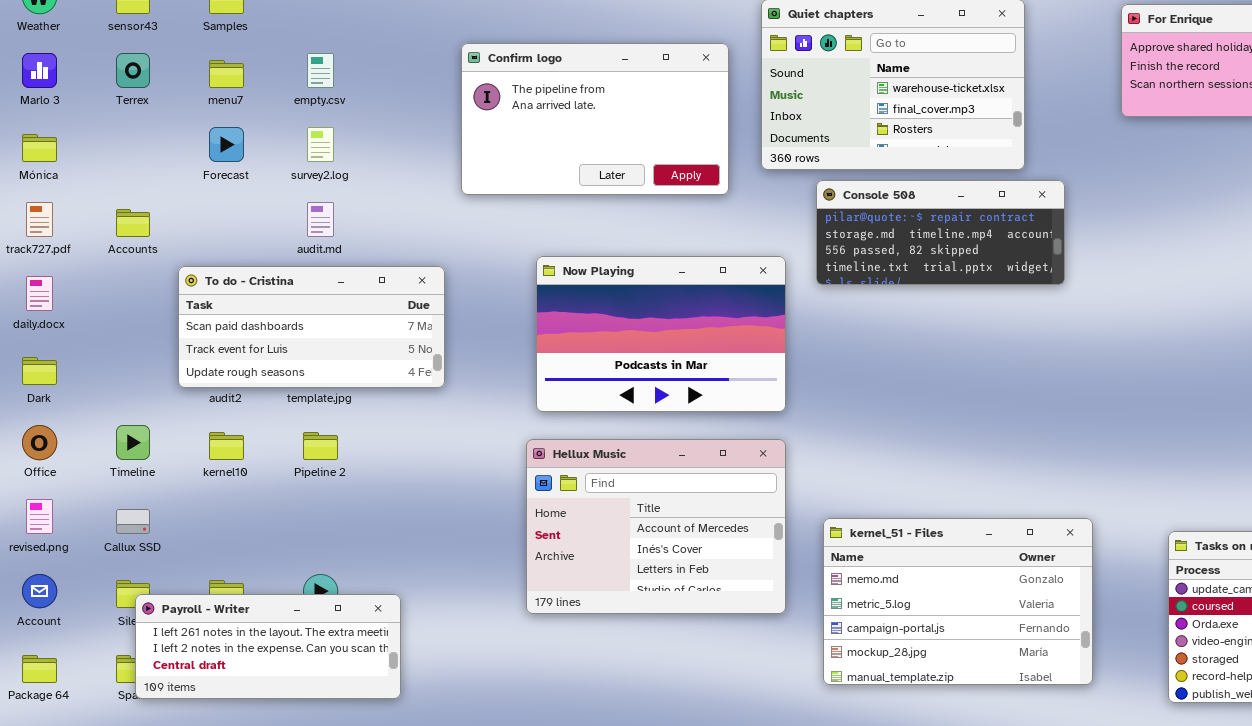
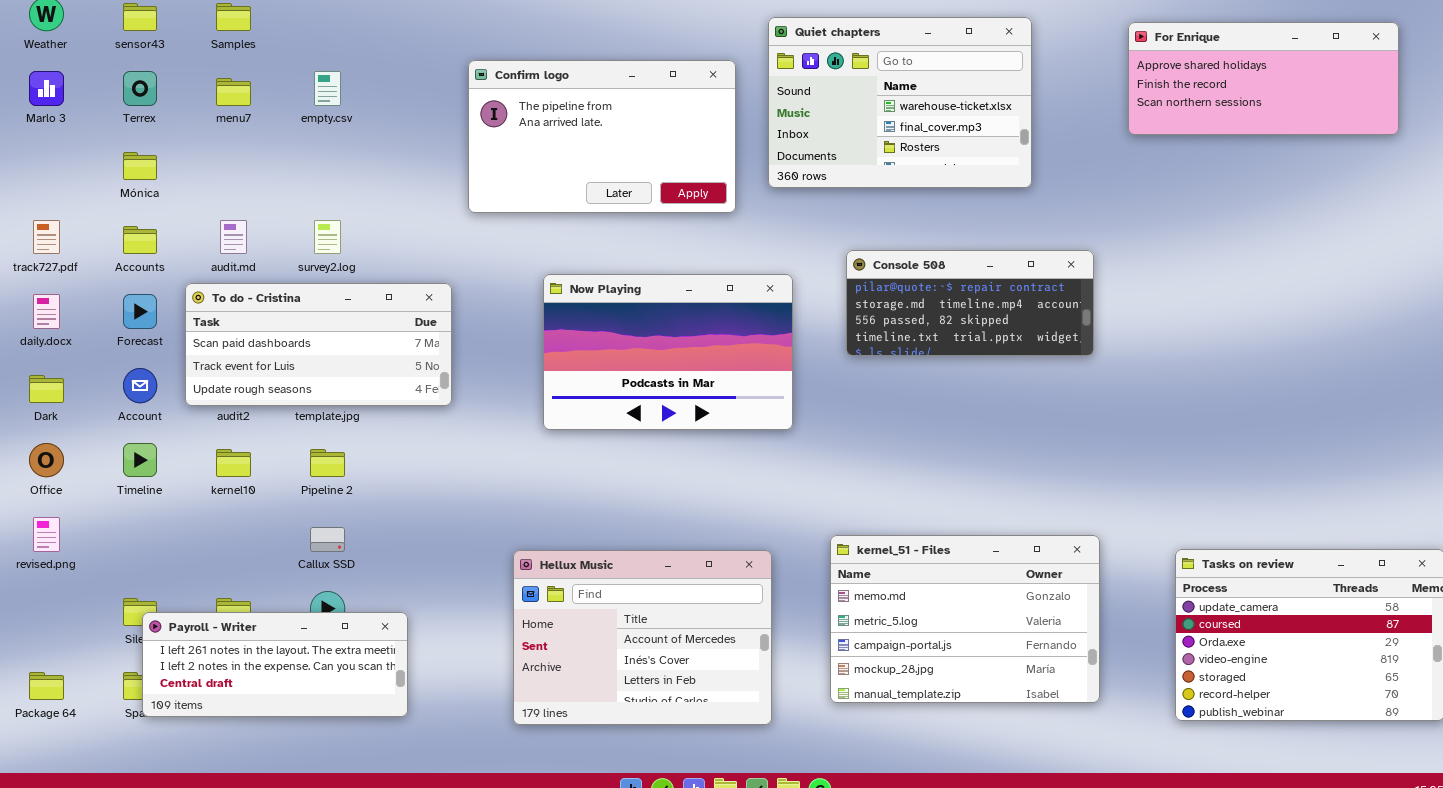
Forecast: [209,127,244,162] -> [123,294,157,329], moved
survey2.log: [307,127,334,162] -> [314,220,341,254], moved
Mónica: [22,134,57,162] -> [123,152,157,180], moved
Console 508: [816,180,1065,285] -> [846,250,1094,356], moved
audit.md: [307,202,334,237] -> [220,220,247,254], moved
Hellux Music: [526,439,786,614] -> [513,550,772,725], moved
Callux SSD: [116,509,150,534] -> [310,527,345,552], moved
Account: [22,574,57,608] -> [123,368,157,403], moved

